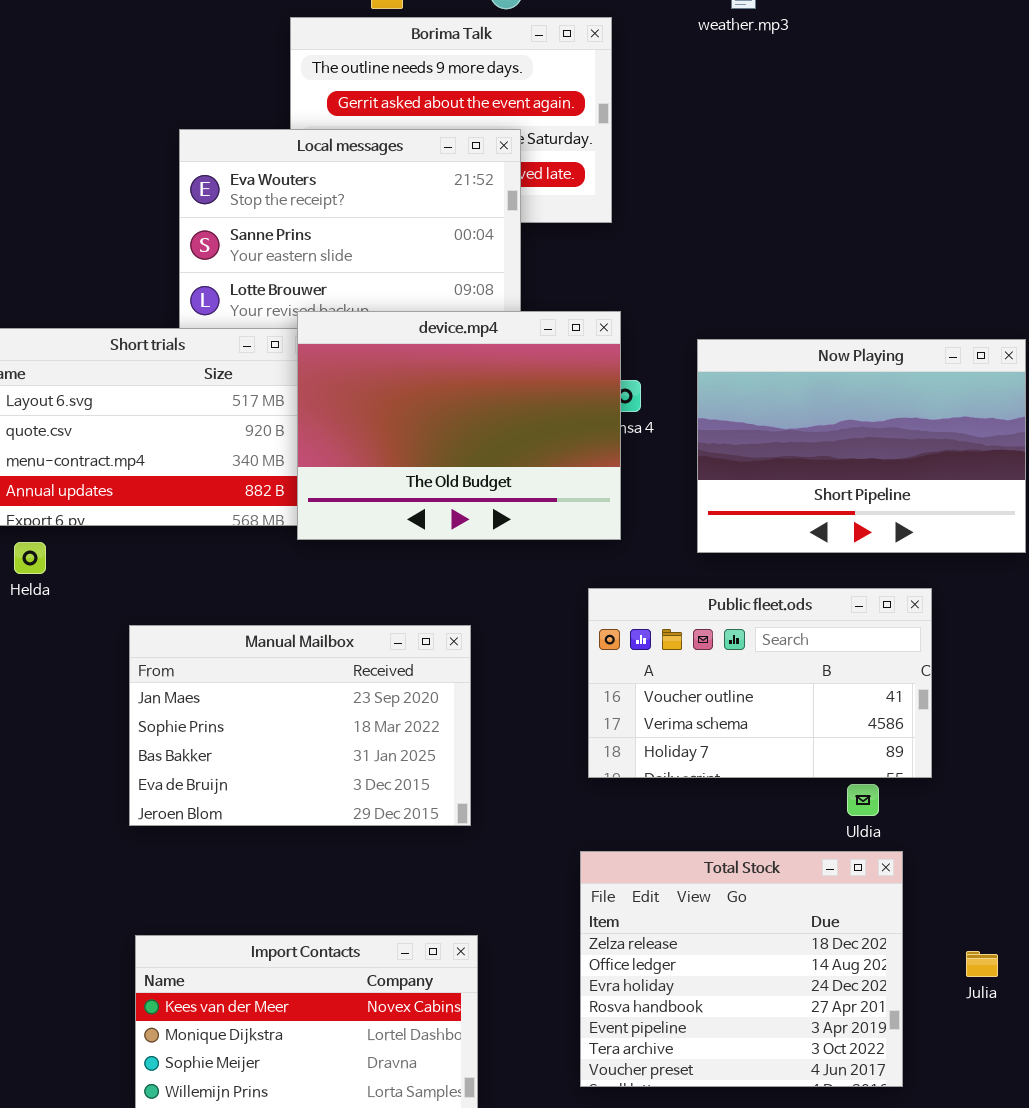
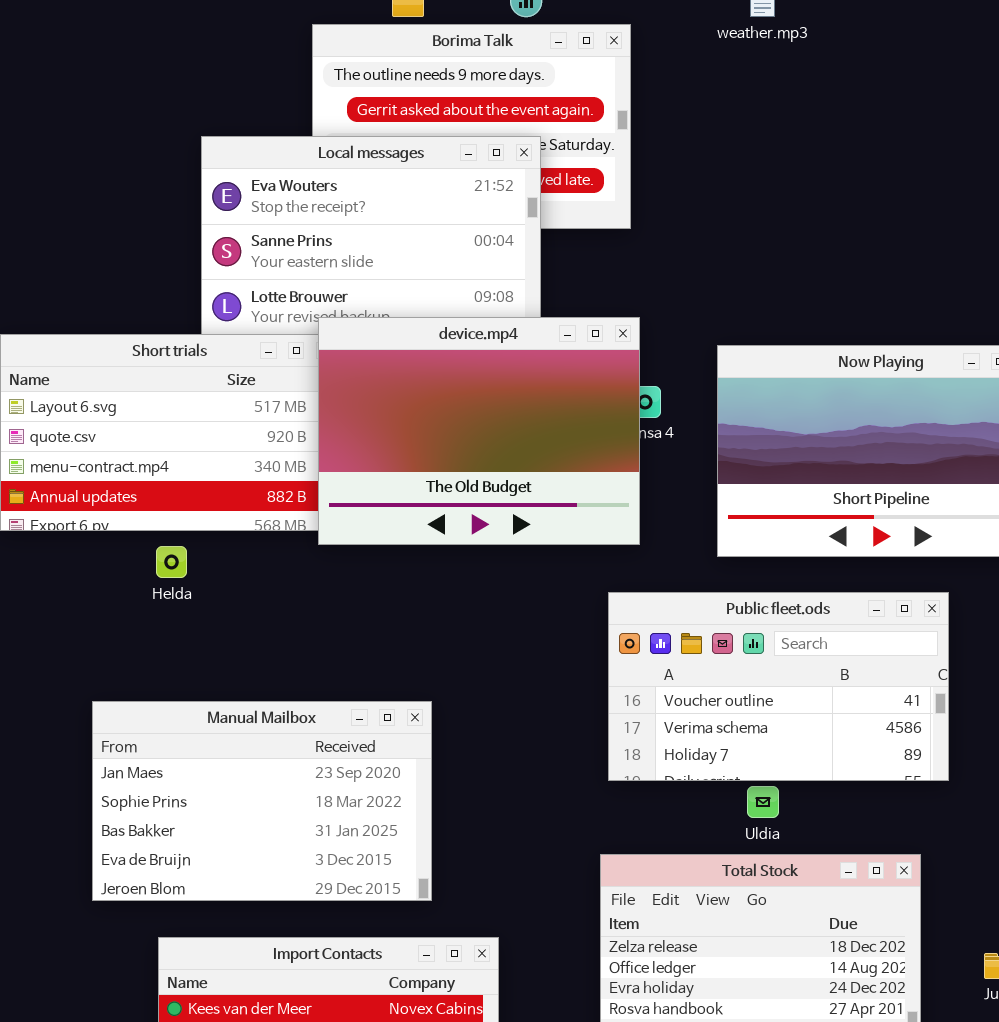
Helda: [14,542,46,574] -> [156,546,187,578], moved
Manual Mailbox: [129,625,471,826] -> [92,701,432,901], moved
Uldia: [847,784,879,816] -> [747,786,779,818], moved

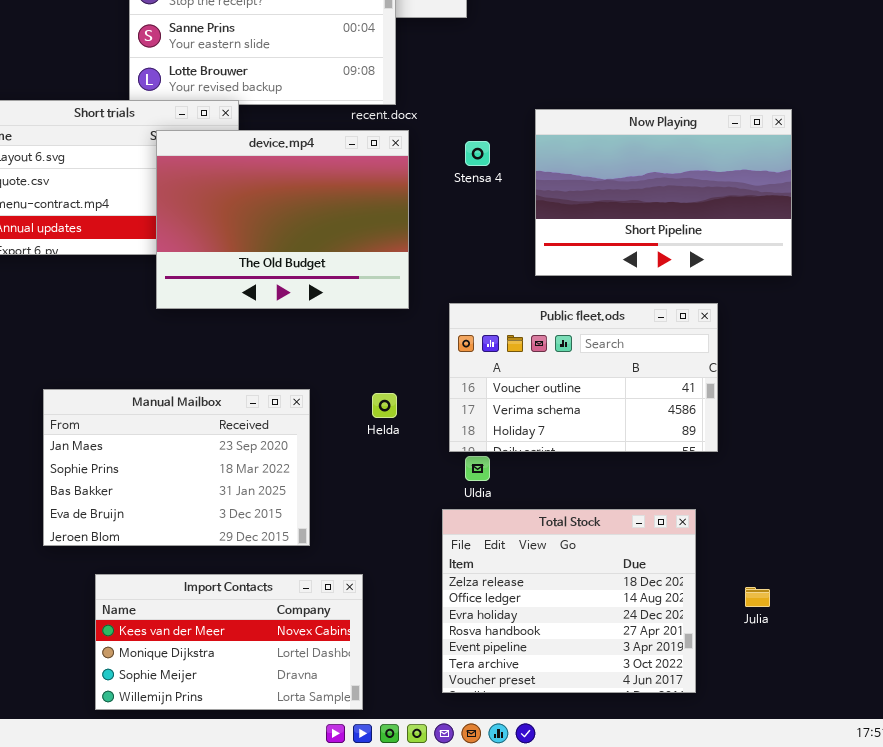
device.mp4: [318,317,640,545] -> [156,130,409,309], moved
Helda: [156,546,187,578] -> [372,393,397,418], moved
Uldia: [747,786,779,818] -> [465,456,490,481], moved

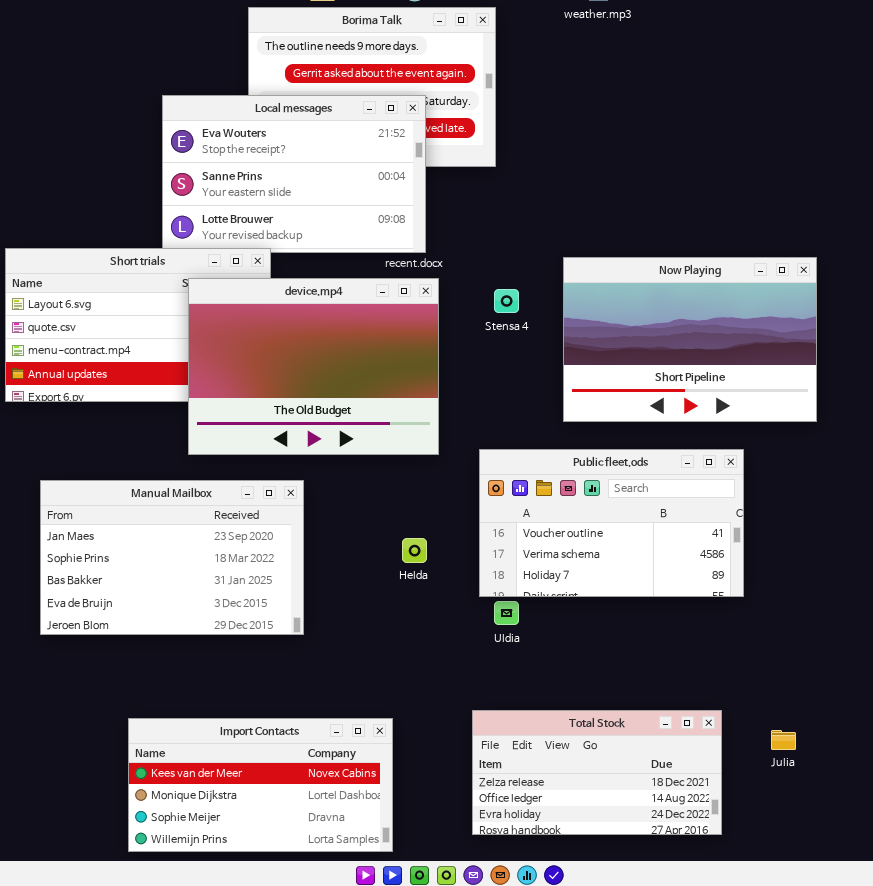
Manual Mailbox: [43,389,310,546] -> [40,480,304,635], moved
Total Stock: [442,509,696,693] -> [472,710,722,835], resized

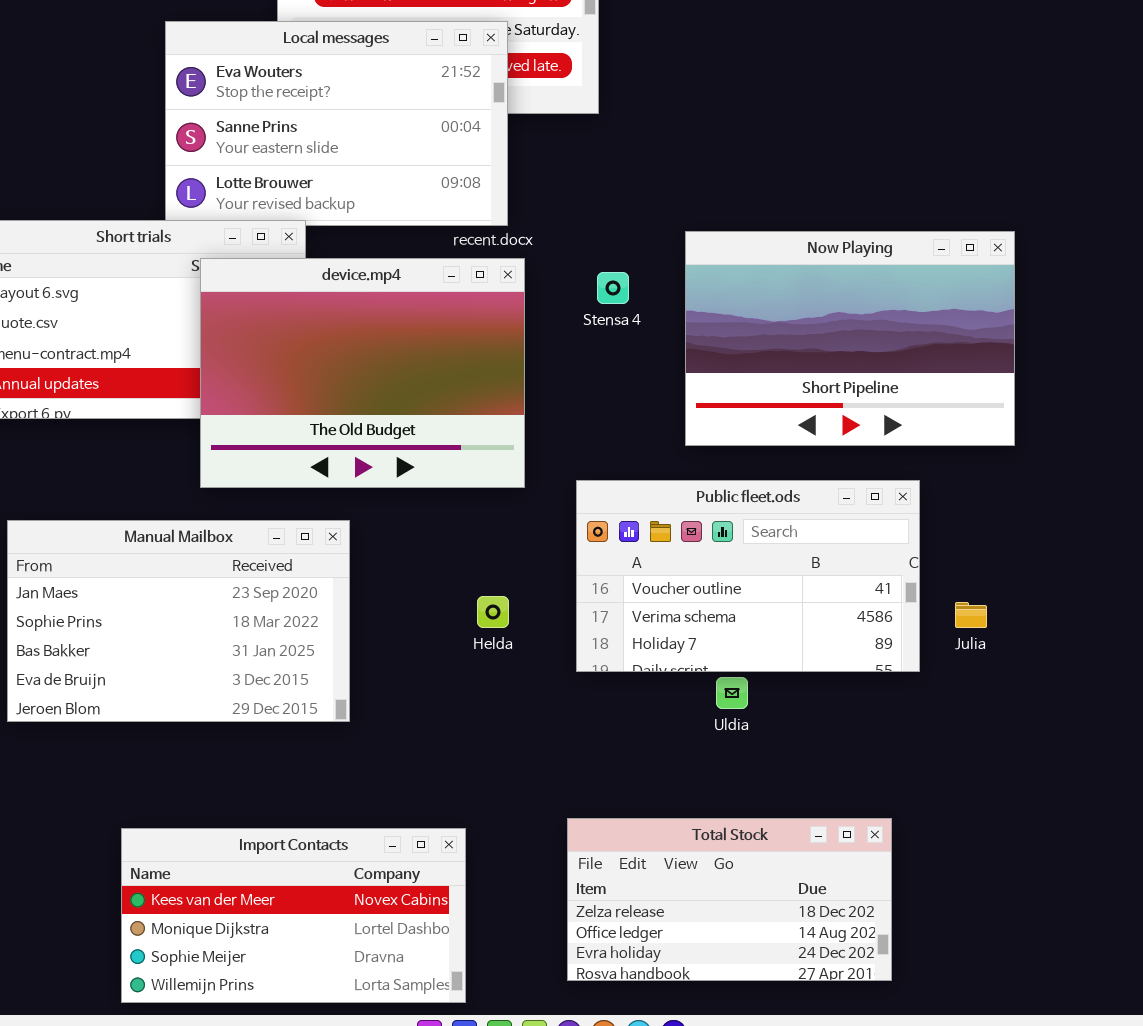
Uldia: [494,601,519,625] -> [716,677,748,709], moved
Julia: [771,730,796,750] -> [955,602,987,628], moved

